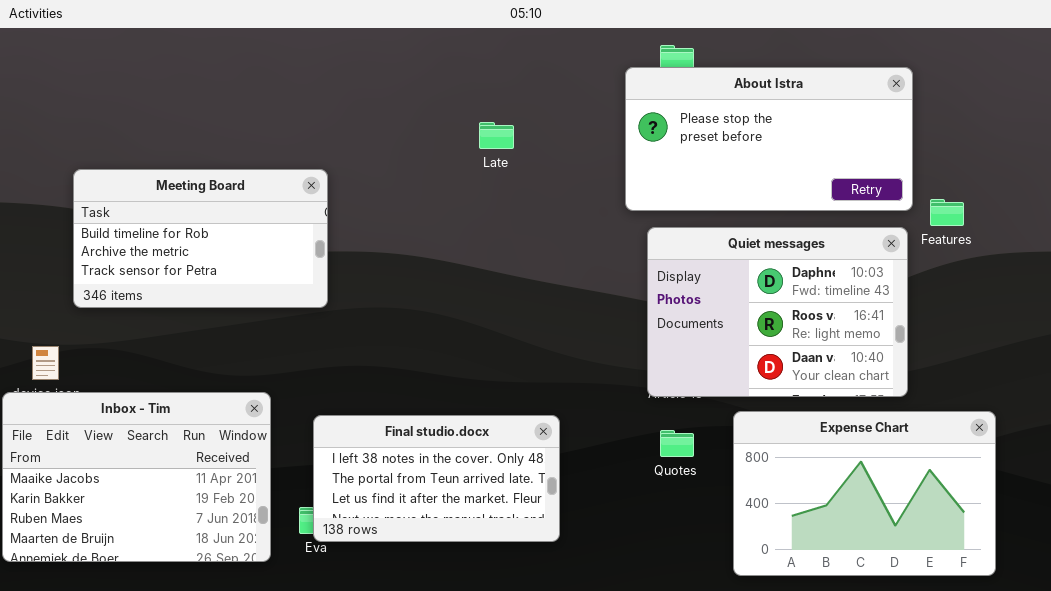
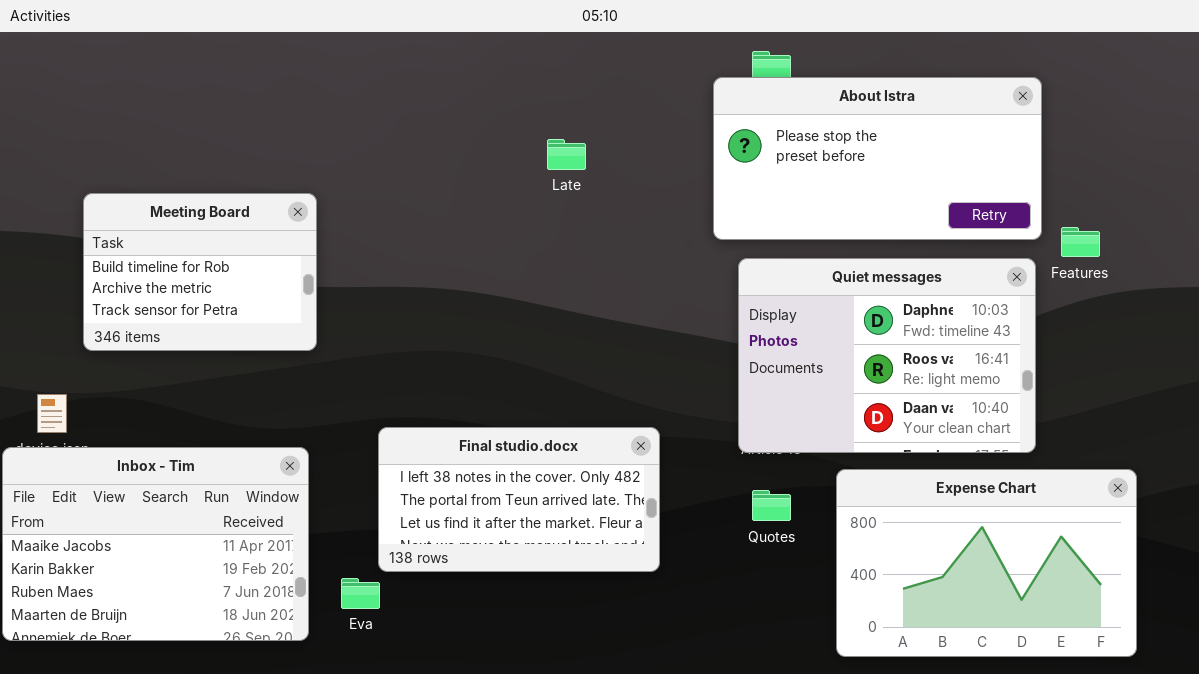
Meeting Board: [73,169,328,308] -> [83,193,317,351], resized
Final studio.docx: [313,415,560,542] -> [378,427,660,572], moved

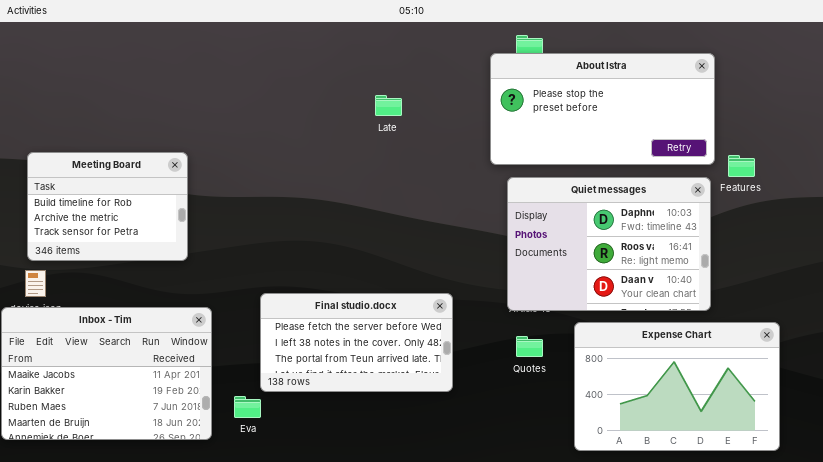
Meeting Board: [83,193,317,351] -> [27,152,188,261], moved
Final studio.docx: [378,427,660,572] -> [260,293,453,392], scrolled up 1 row

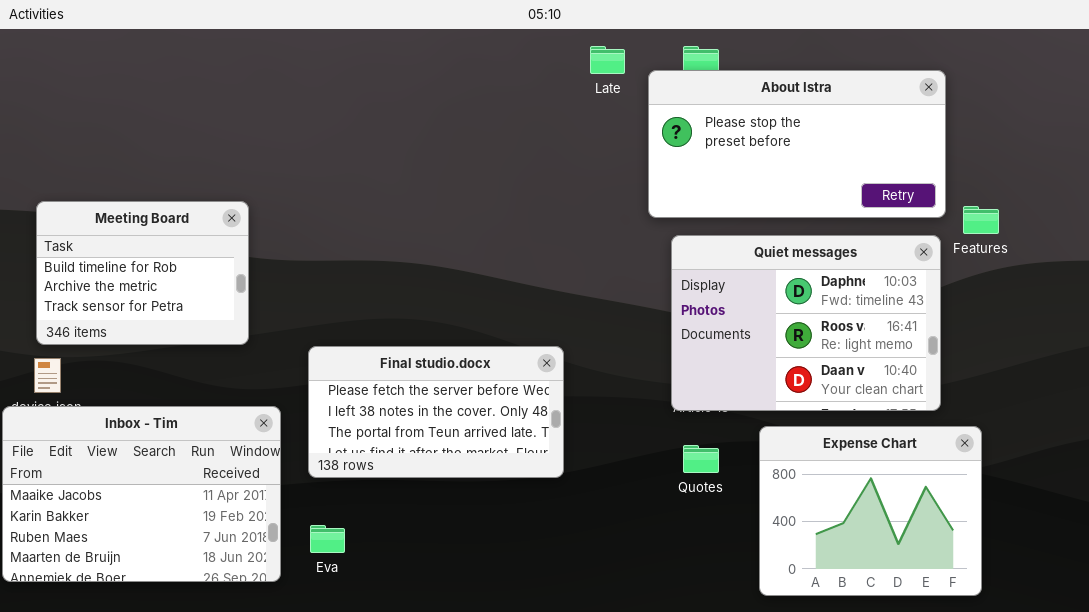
Late: [375,95,402,116] -> [590,46,625,74], moved
Final studio.docx: [260,293,453,392] -> [308,346,564,478], moved
Expense Chart: [574,322,780,451] -> [759,426,982,596], resized

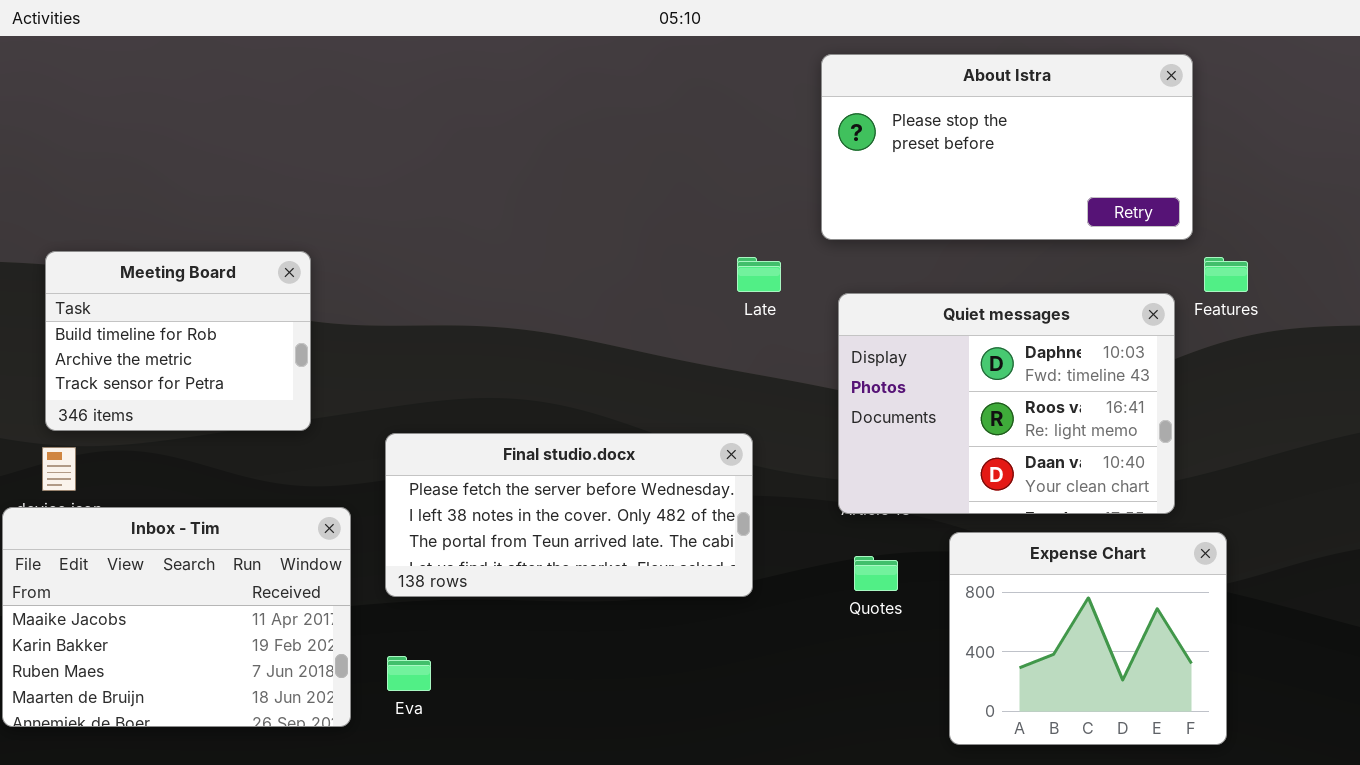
Late: [590,46,625,74] -> [737,257,781,292], moved
About Istra: [648,70,946,218] -> [821,54,1193,240], moved
Final studio.docx: [308,346,564,478] -> [385,433,753,597], resized

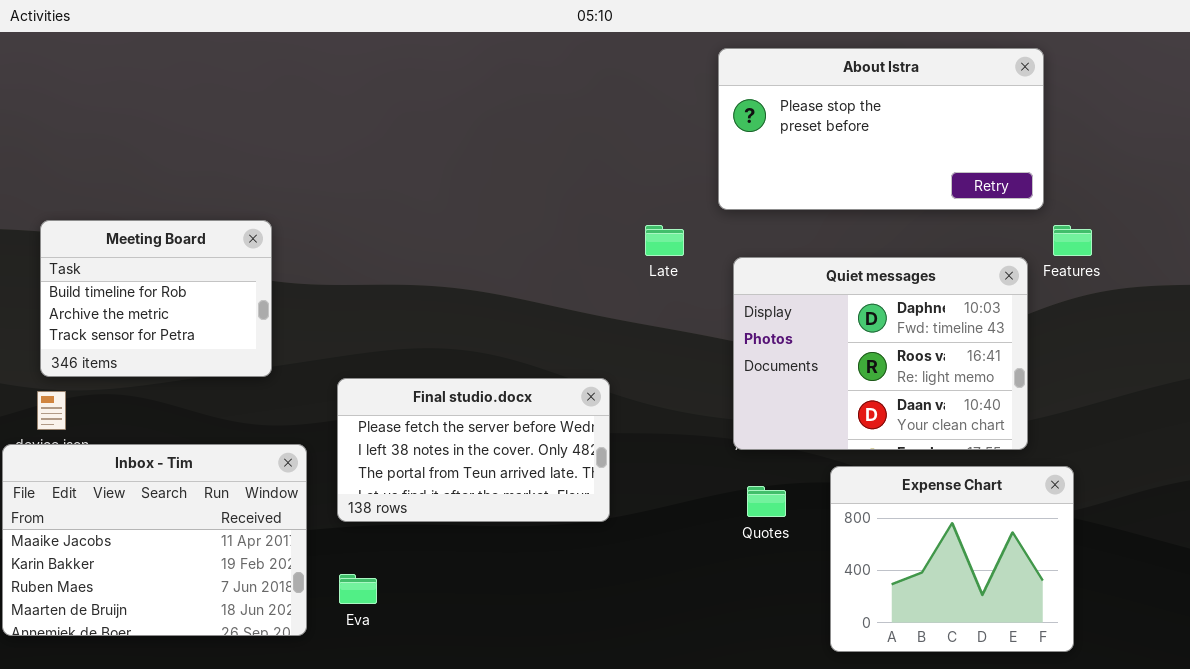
Final studio.docx: [385,433,753,597] -> [337,378,610,522], resized

